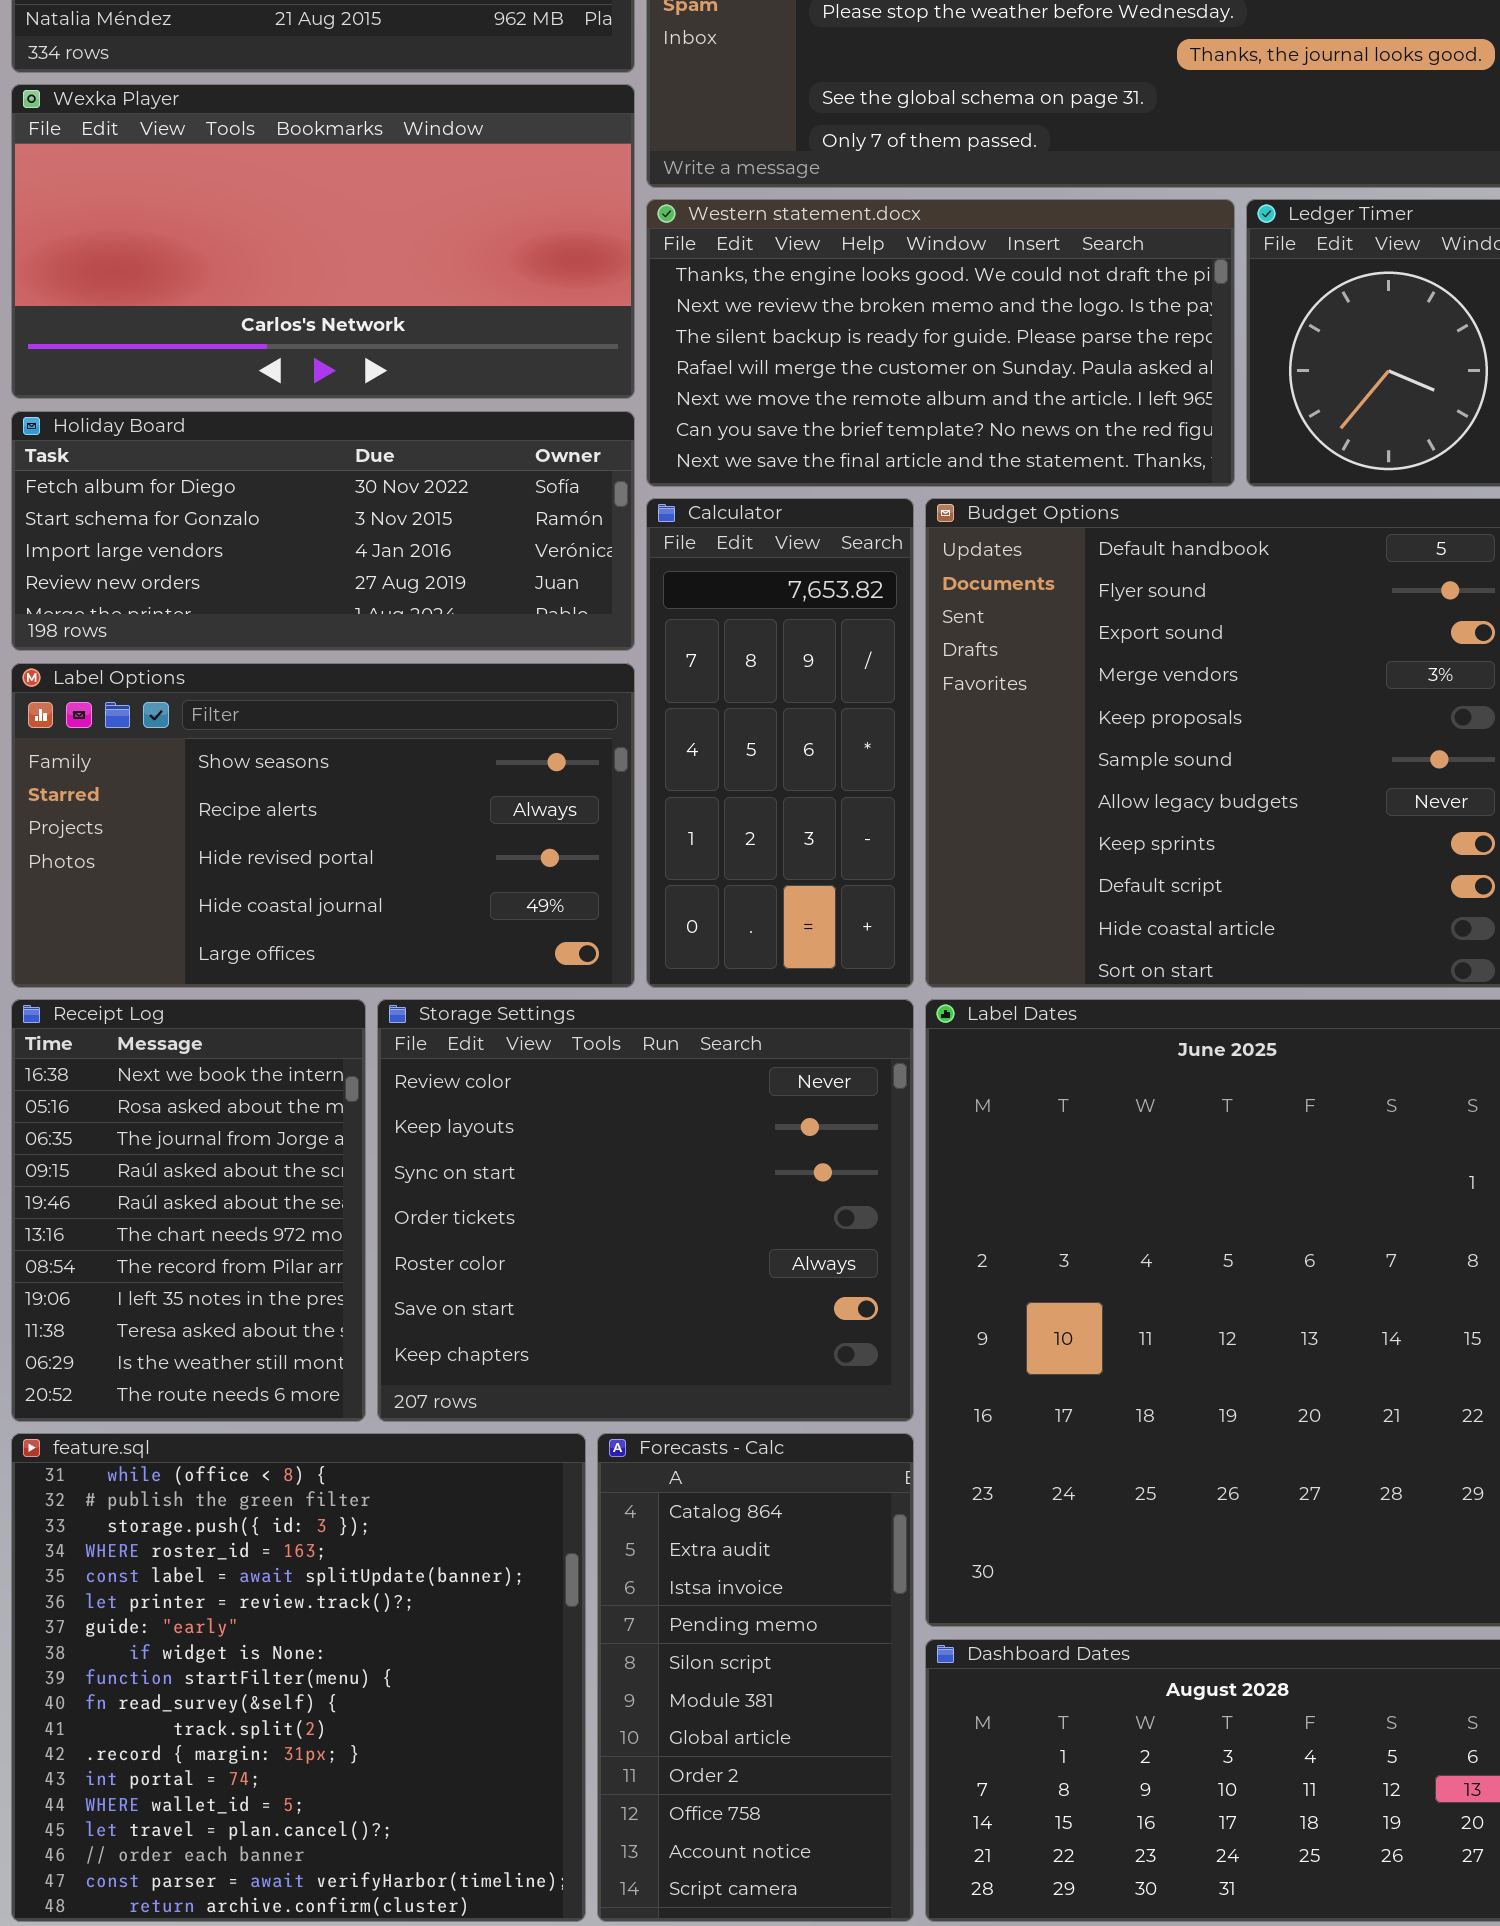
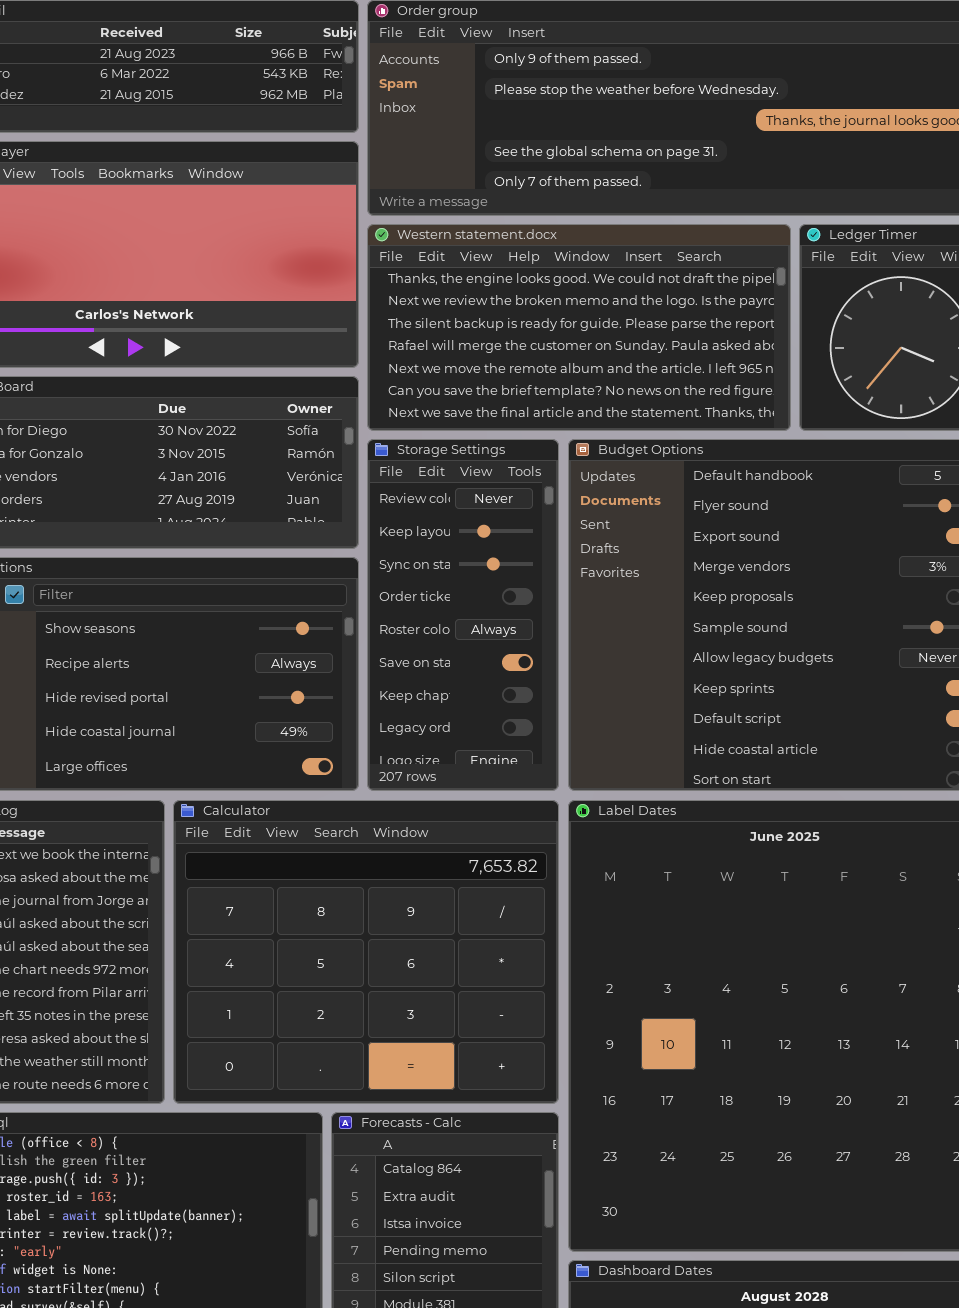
Calculator: [646,498,914,988] -> [173,800,559,1104], moved, resized
Storage Settings: [377,999,914,1422] -> [367,439,559,791], moved, resized

